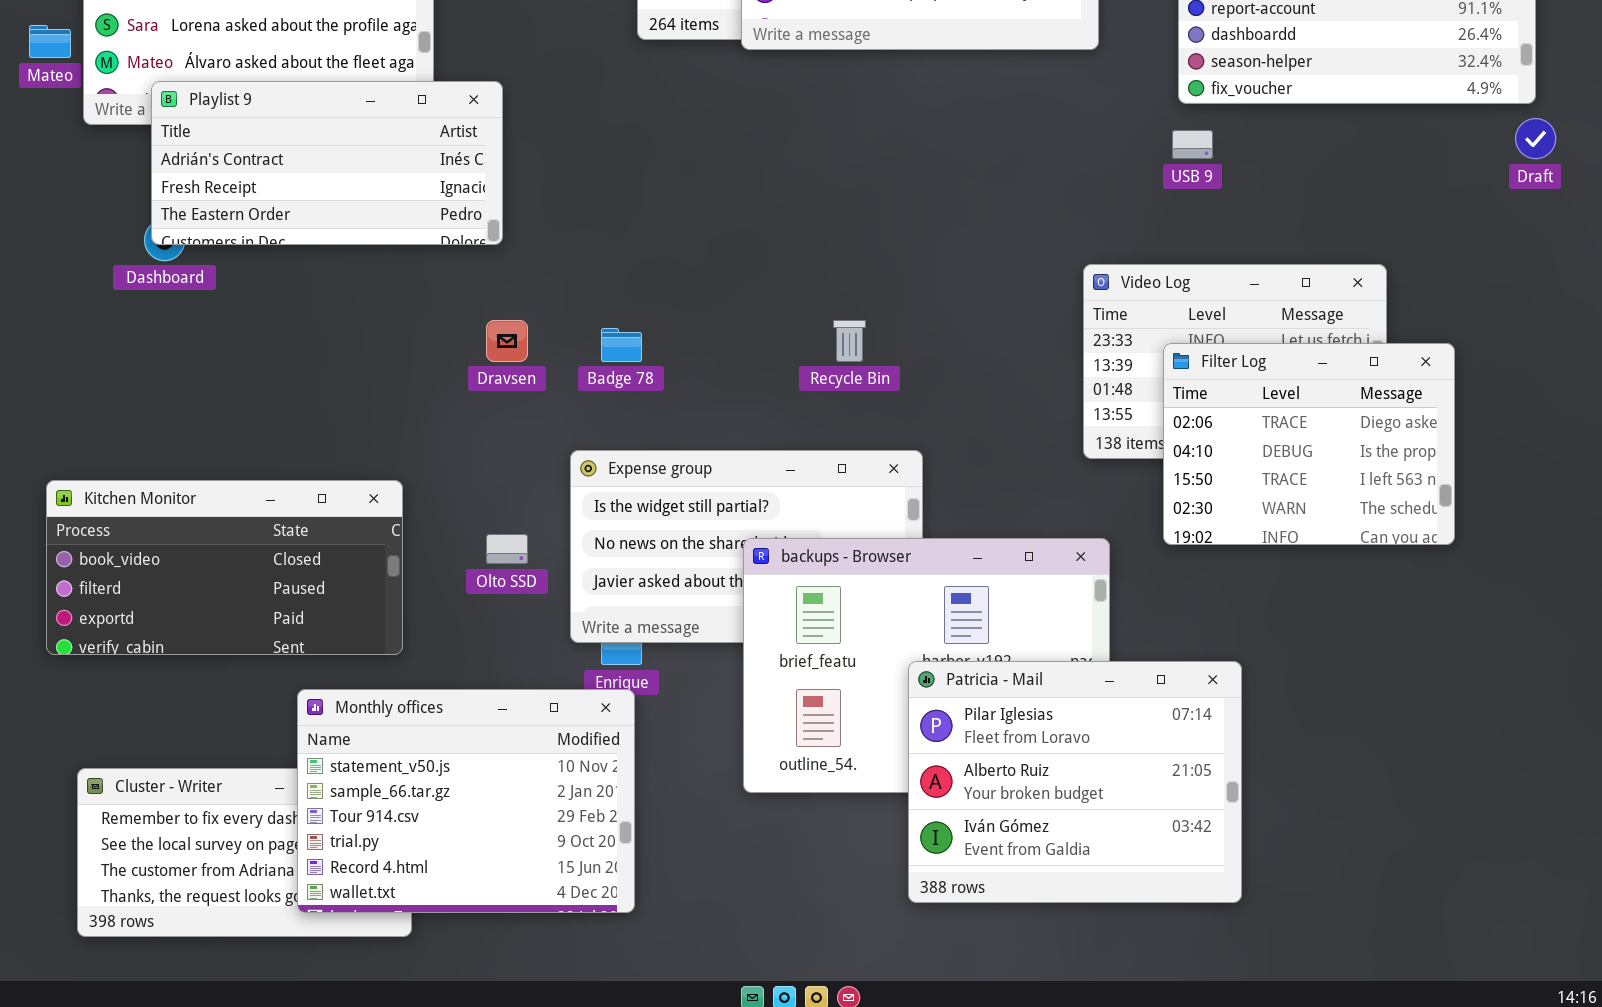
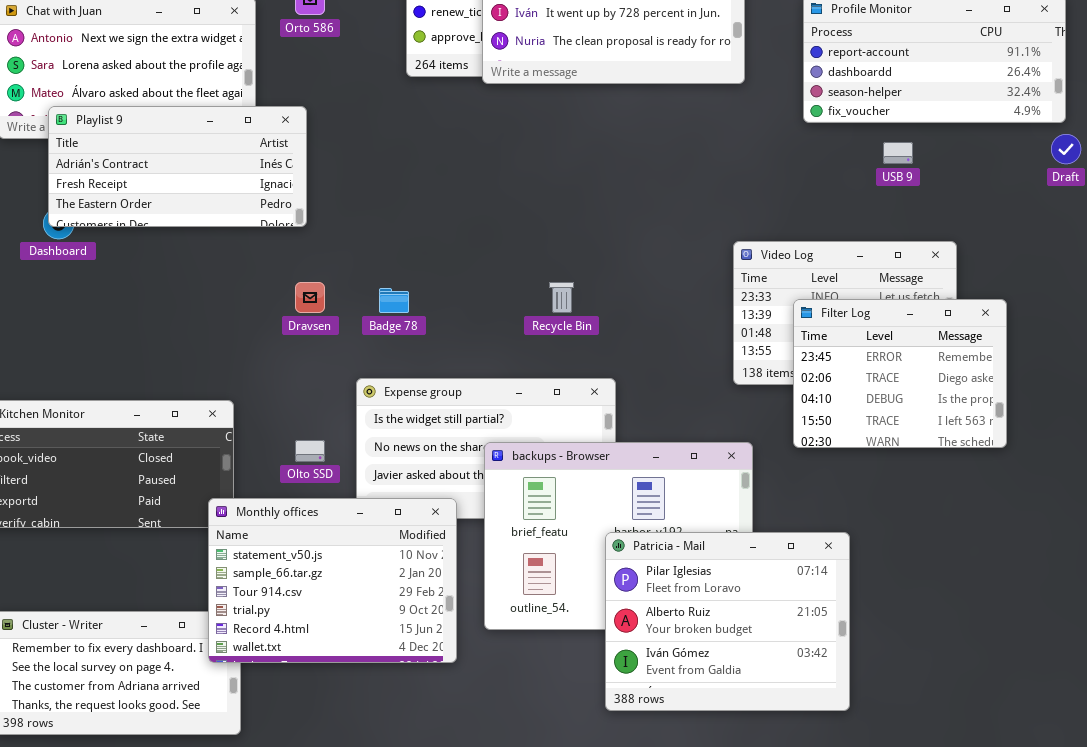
USB 9: [1172,130,1213,159] -> [883,142,913,164], moved
Filter Log: [1163,343,1455,545] -> [793,299,1007,448], scrolled up 1 row
Monthly offices: [297,689,635,913] -> [208,498,457,663], moved

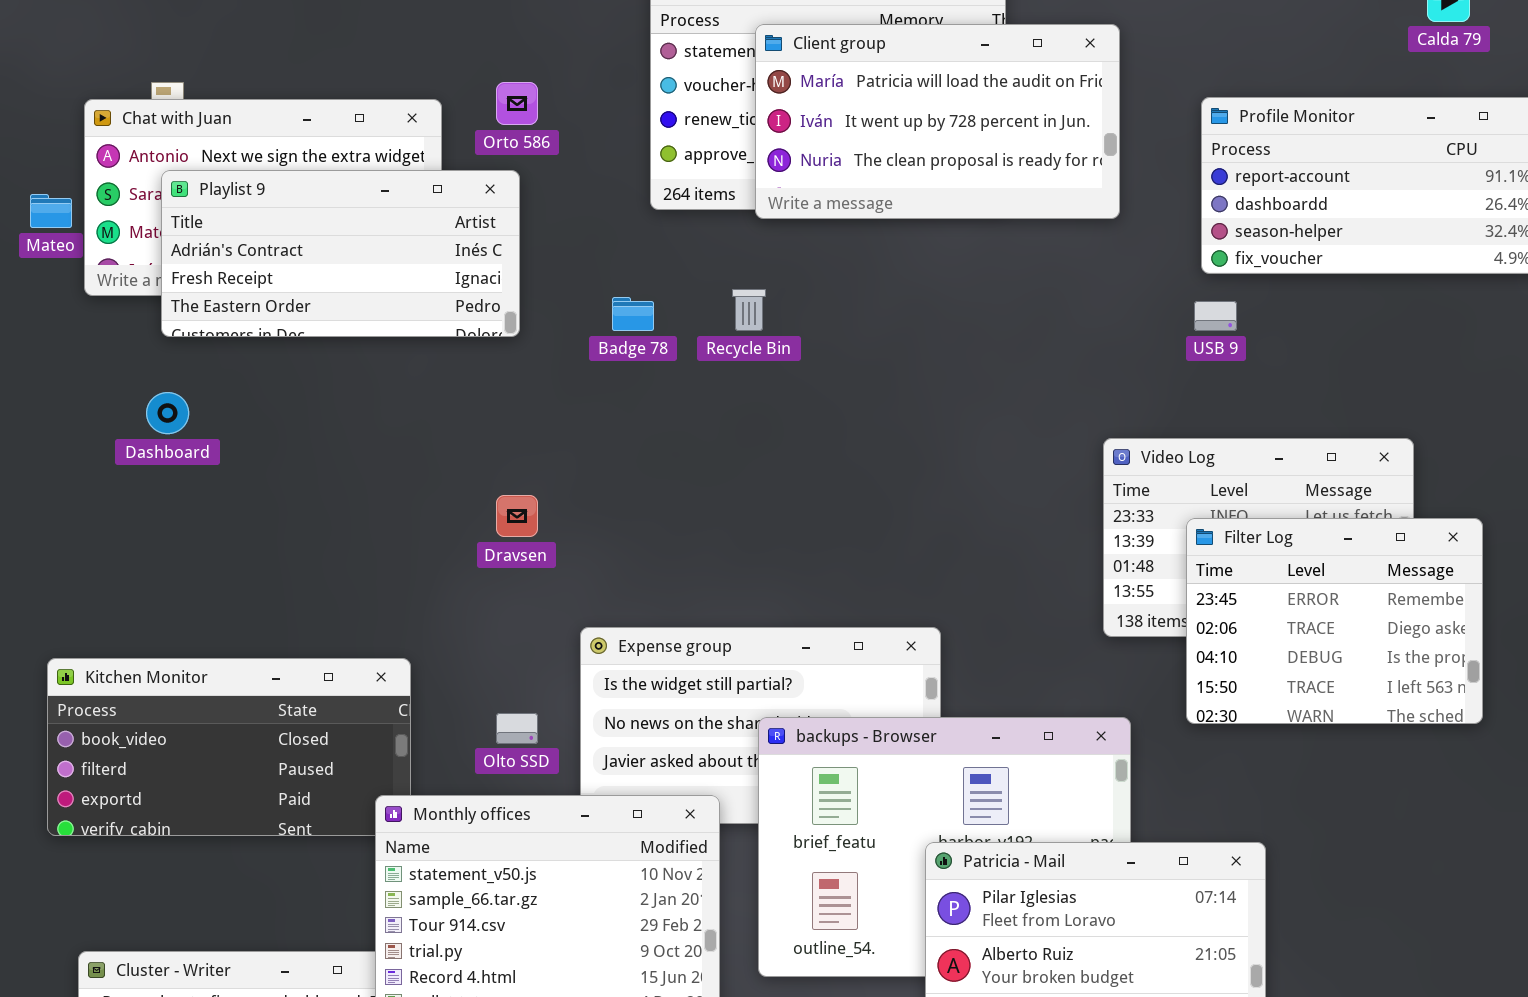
Playlist 9: [48,106,307,227] -> [161,170,520,337], moved
USB 9: [883,142,913,164] -> [1194,301,1237,331], moved
Recycle Bin: [549,282,574,313] -> [732,289,766,331], moved
Badge 78: [379,288,409,313] -> [612,297,654,331], moved

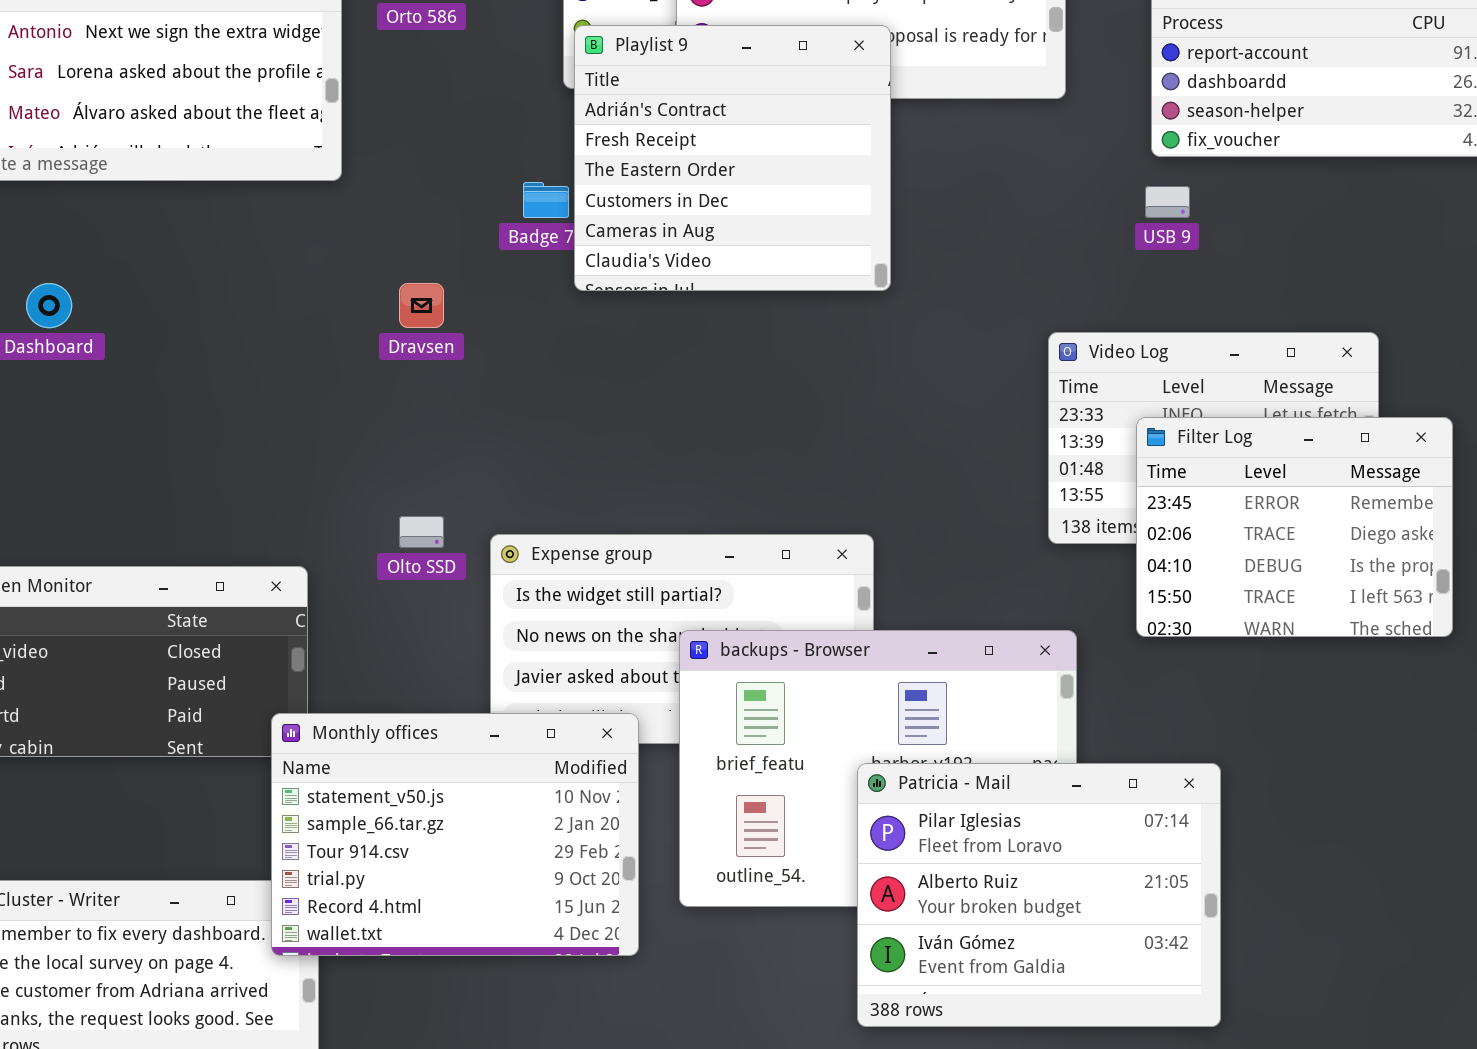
Playlist 9: [161,170,520,337] -> [574,25,891,291], moved, resized
Dravsen: [496,495,538,537] -> [399,283,444,328], moved
Olto SSD: [496,713,538,744] -> [399,516,444,548], moved

